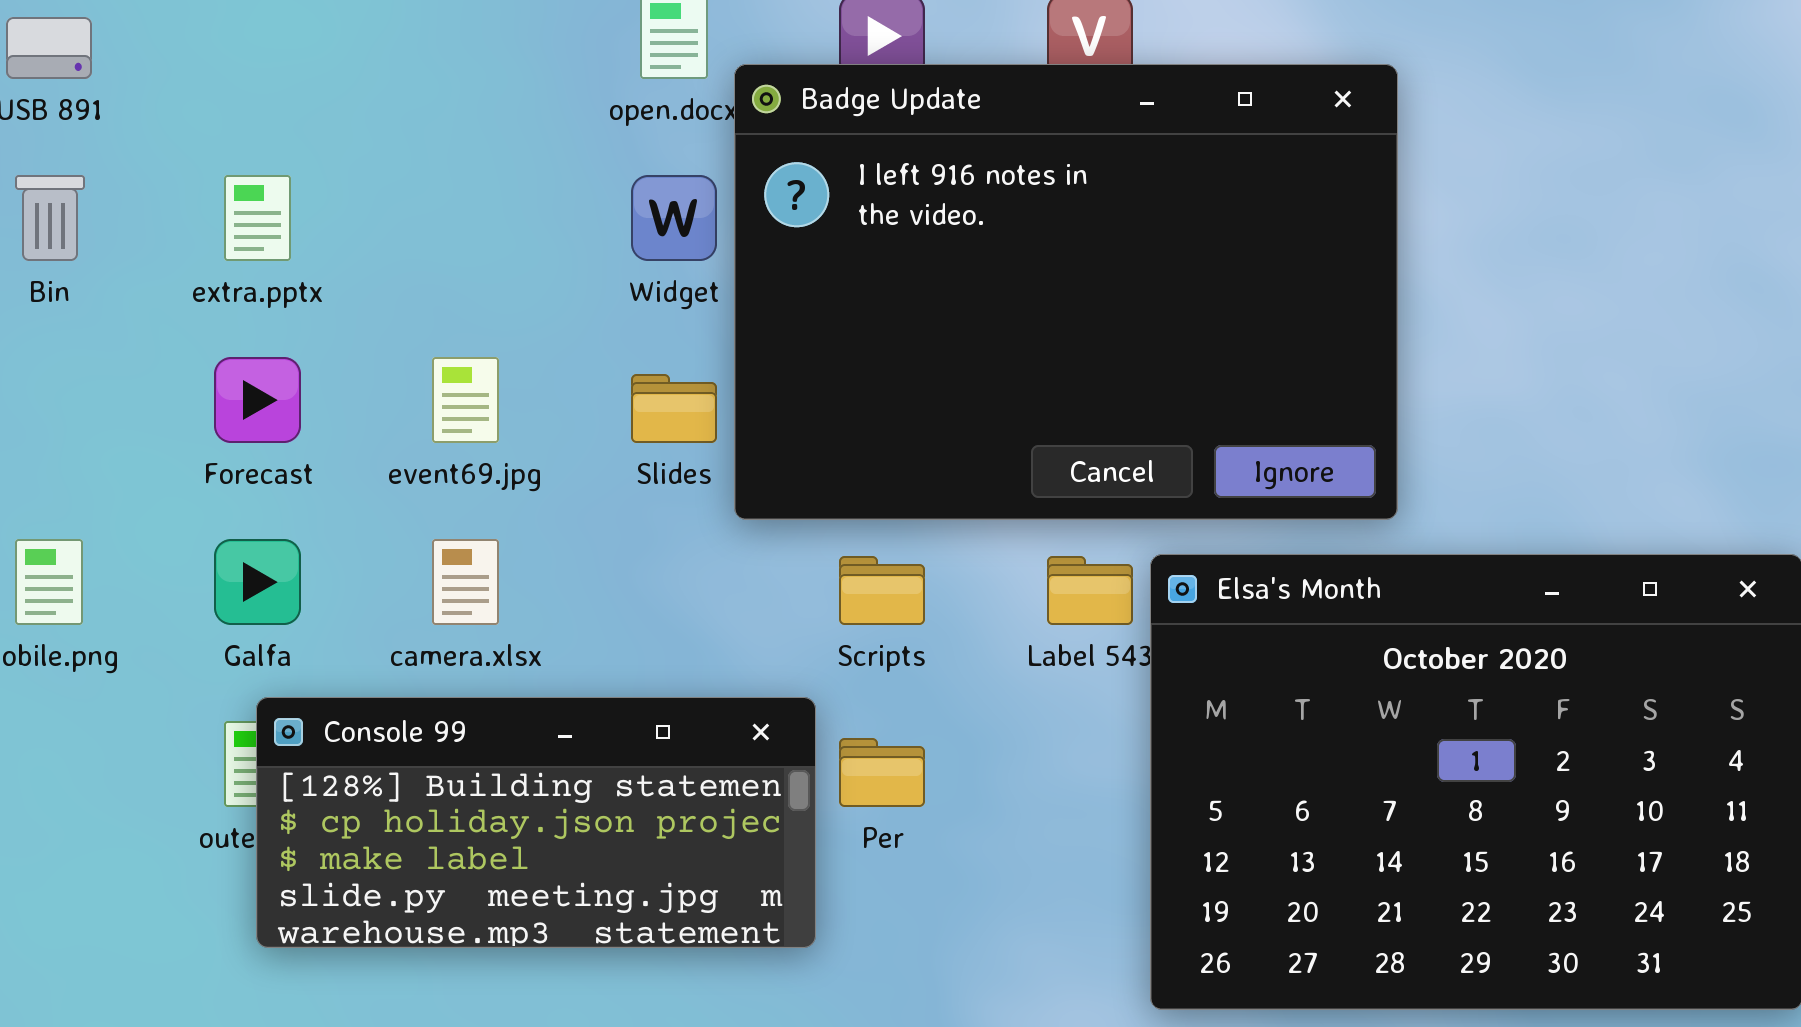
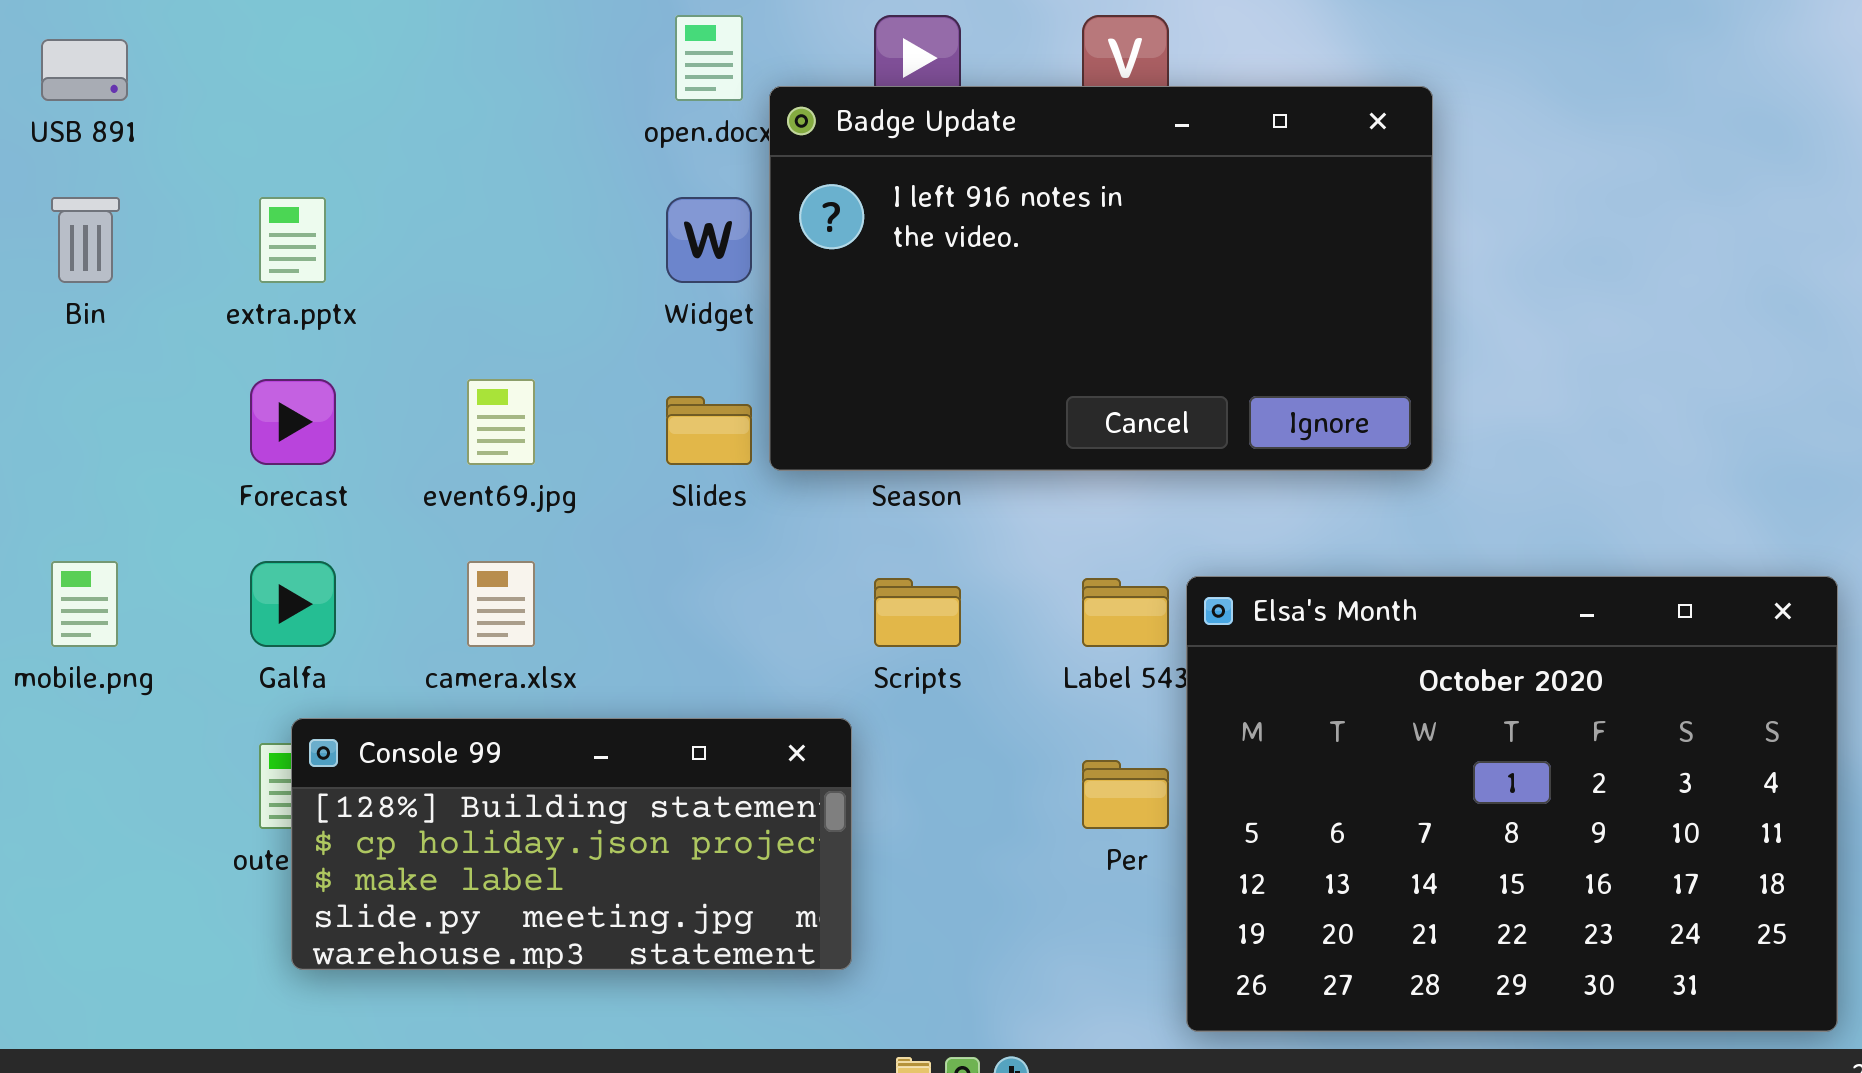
Badge Update: [734,64,1398,520] -> [769,86,1433,471], resized
Per: [839,738,925,807] -> [1082,760,1169,829], moved

